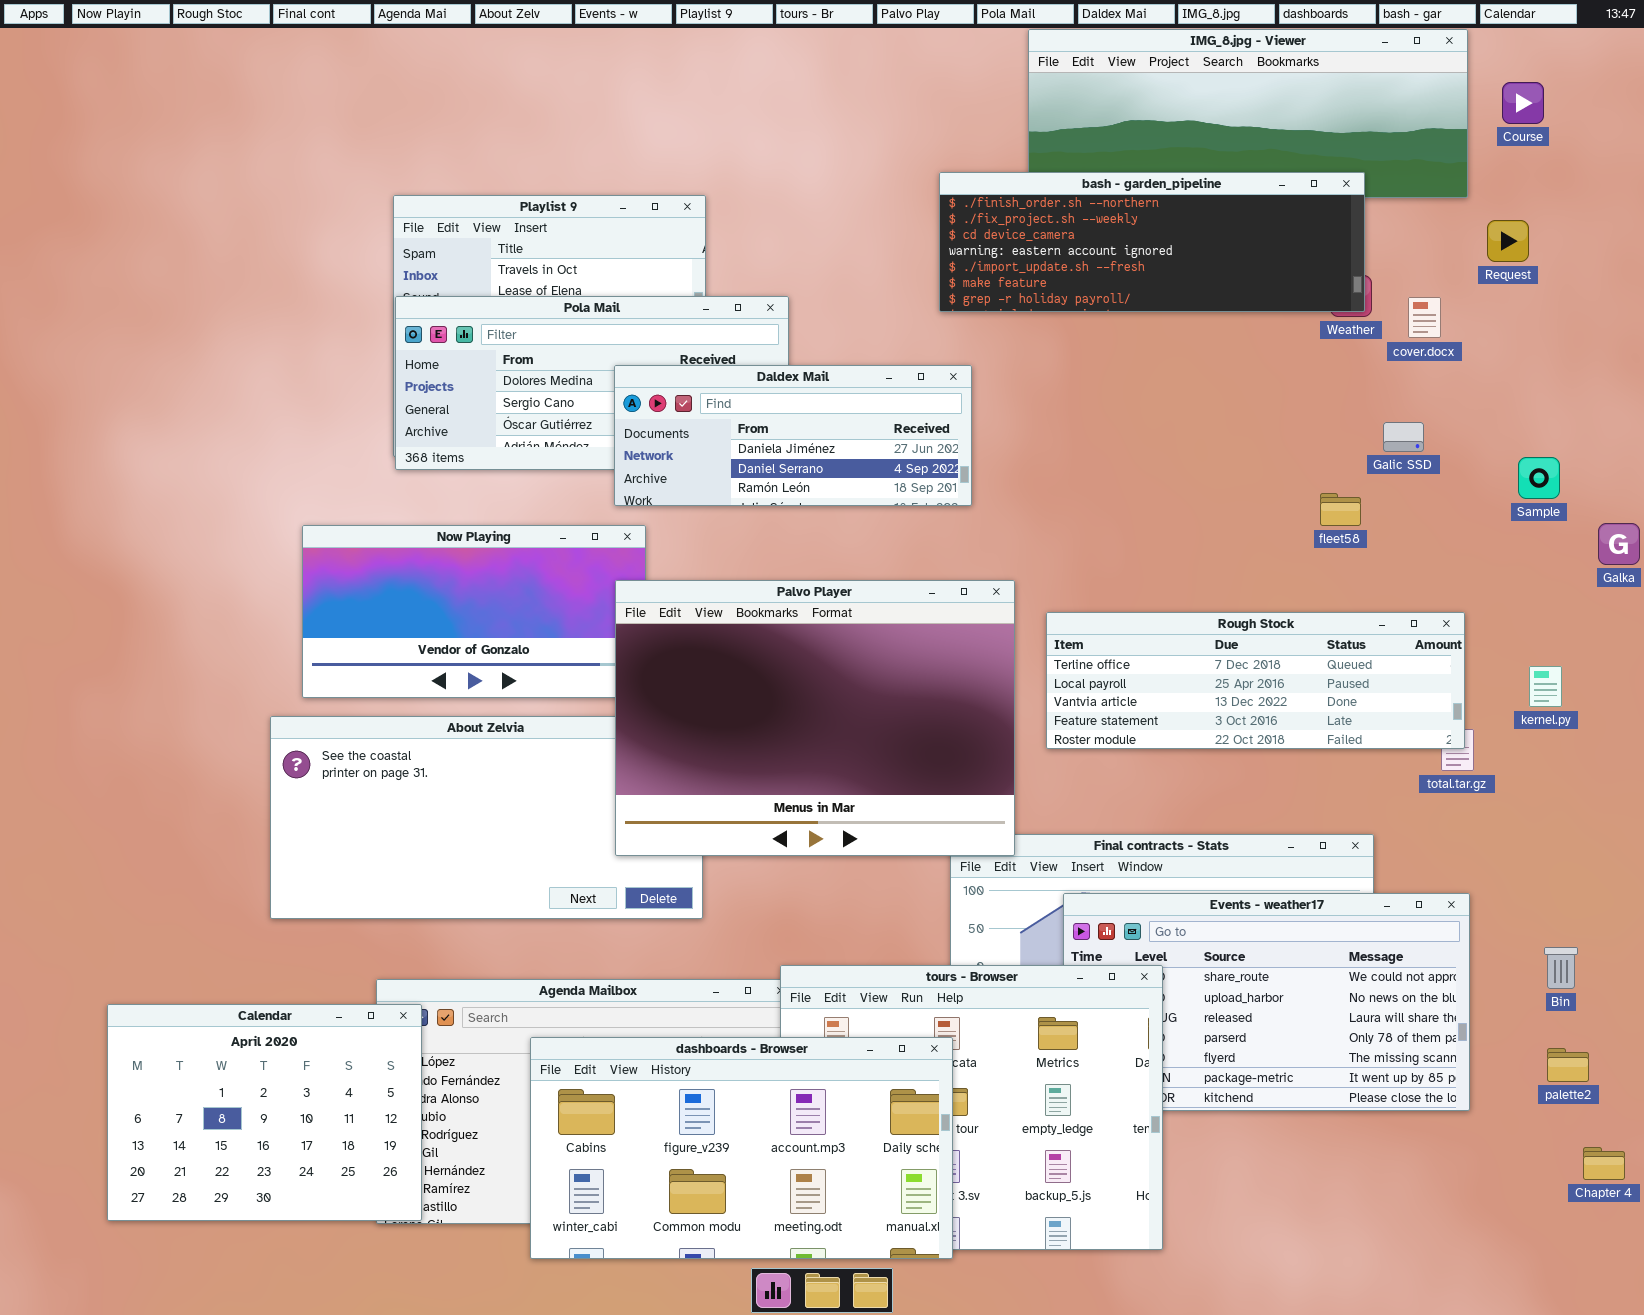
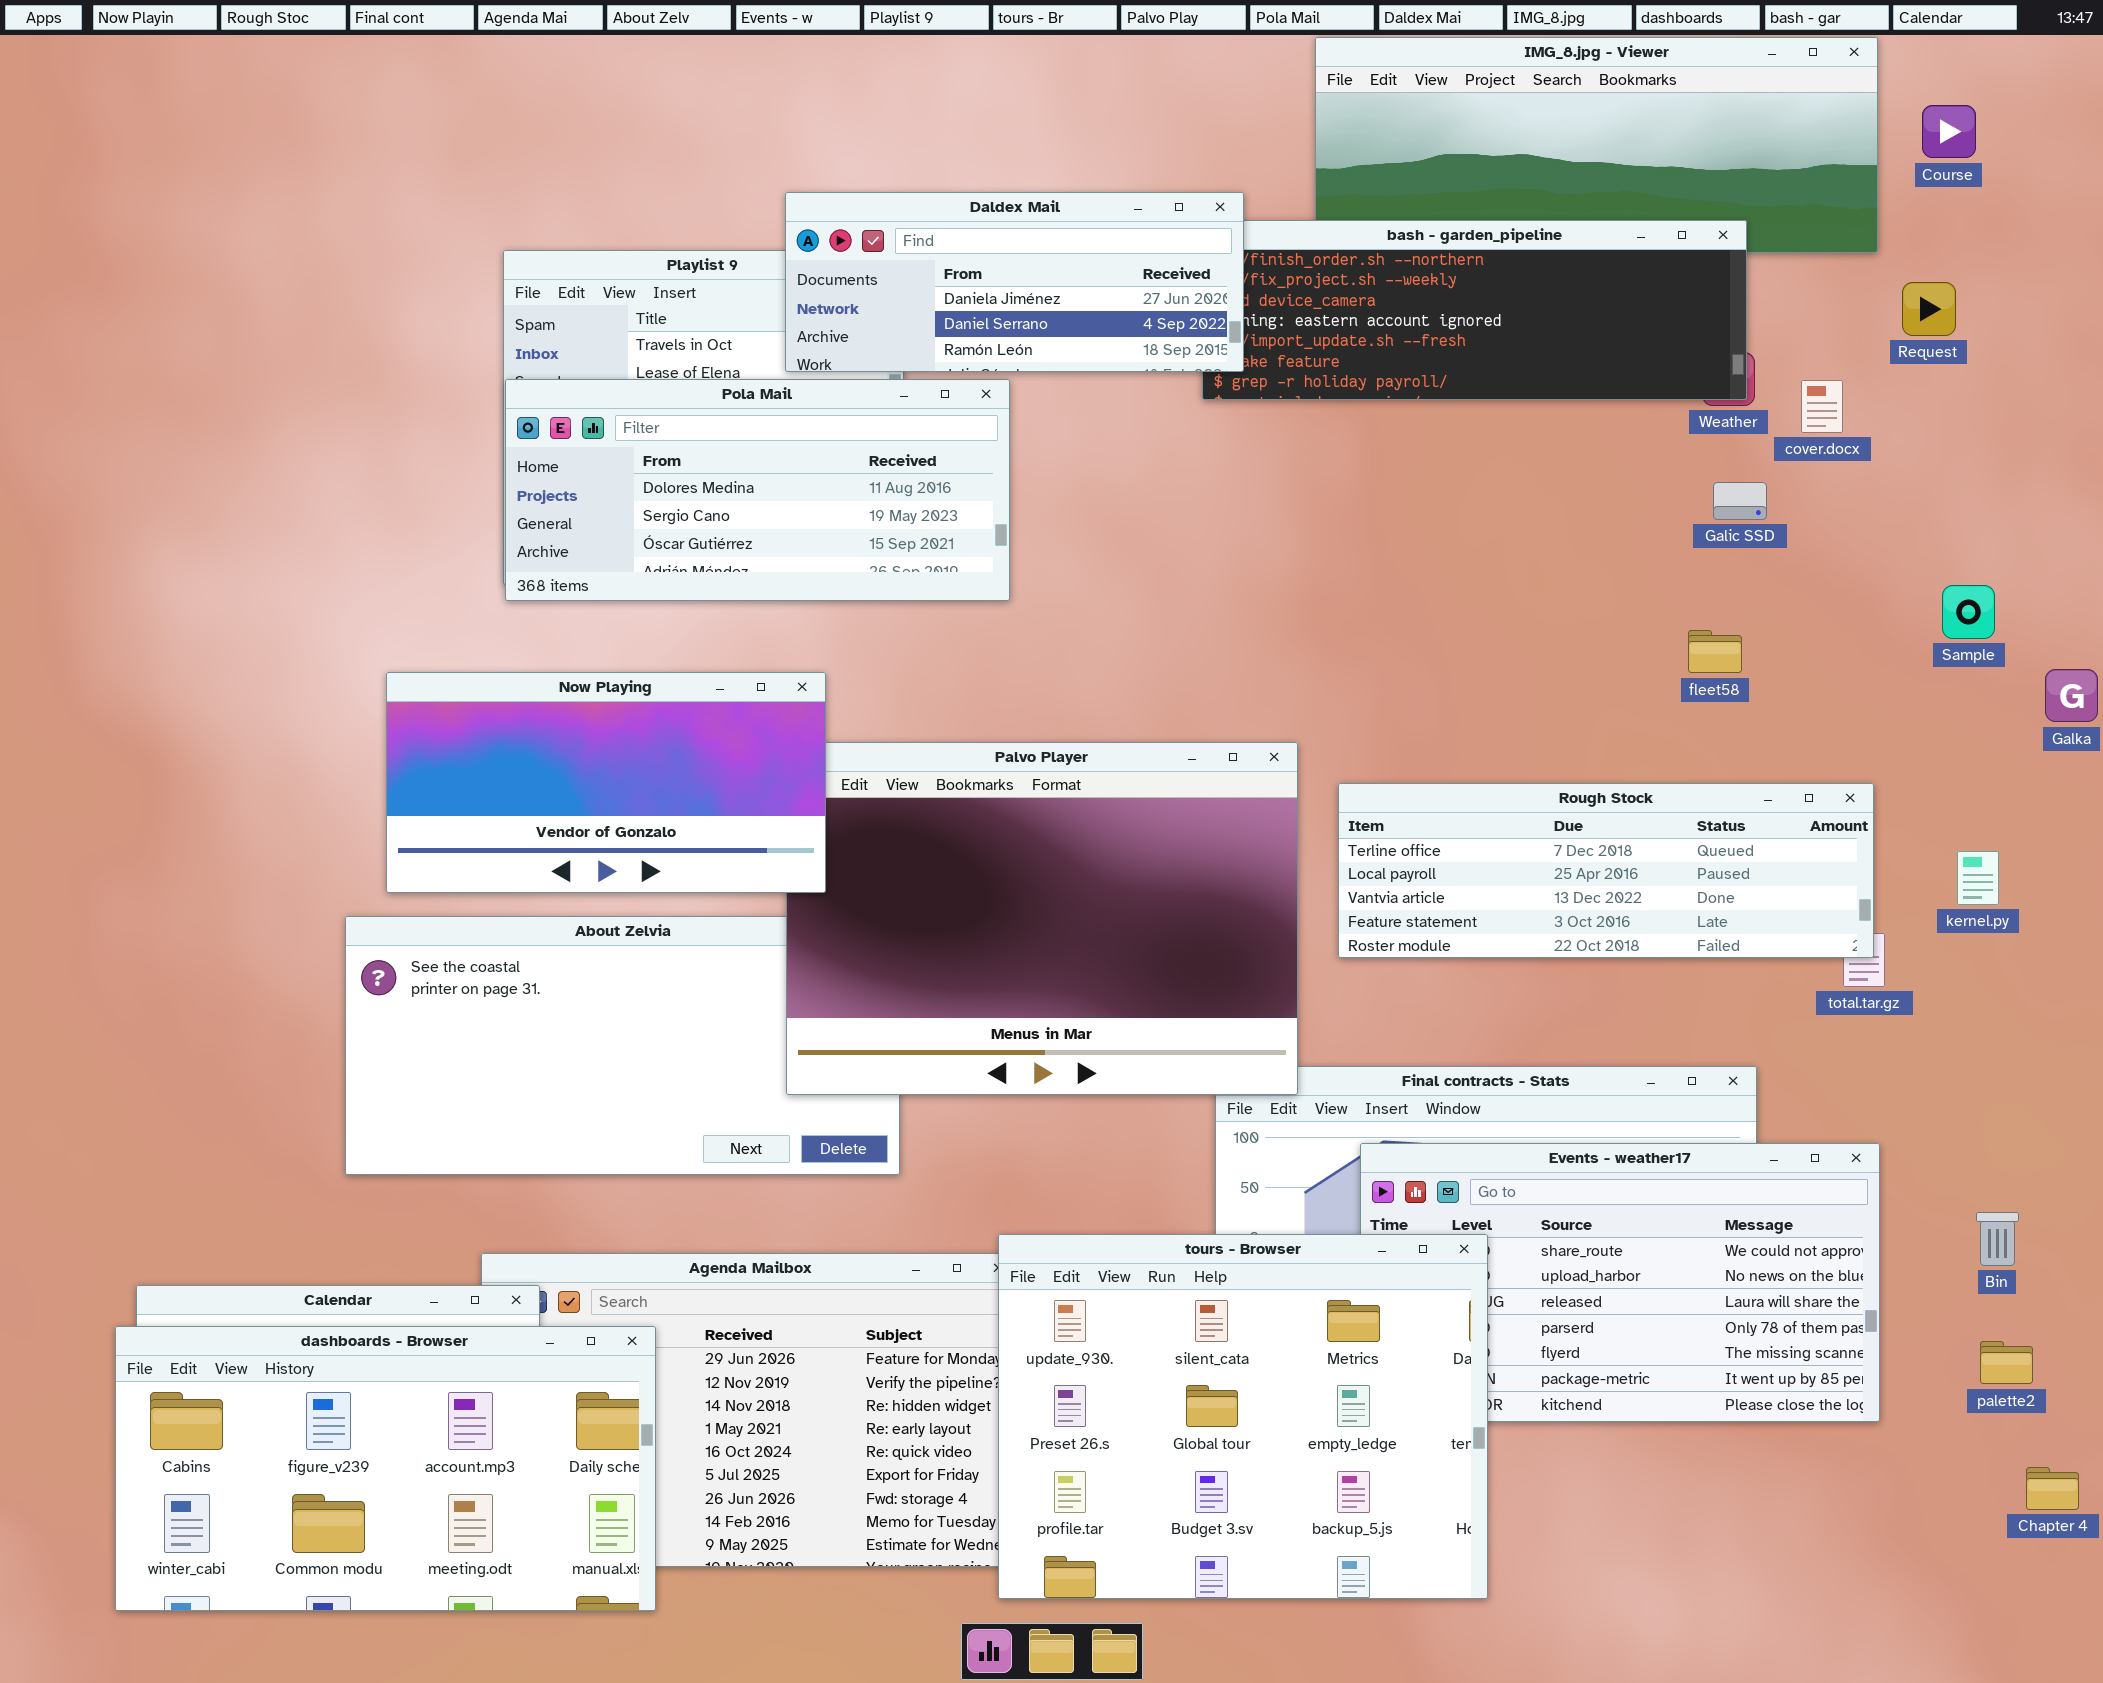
Daldex Mail: [614,365,972,506] -> [785,192,1244,372], moved
Galic SSD: [1383,422,1424,452] -> [1713,482,1767,520], moved
Now Playing: [302,525,646,698] -> [386,672,826,893], raised
dashboards - Browser: [530,1037,953,1259] -> [115,1326,656,1611], moved

